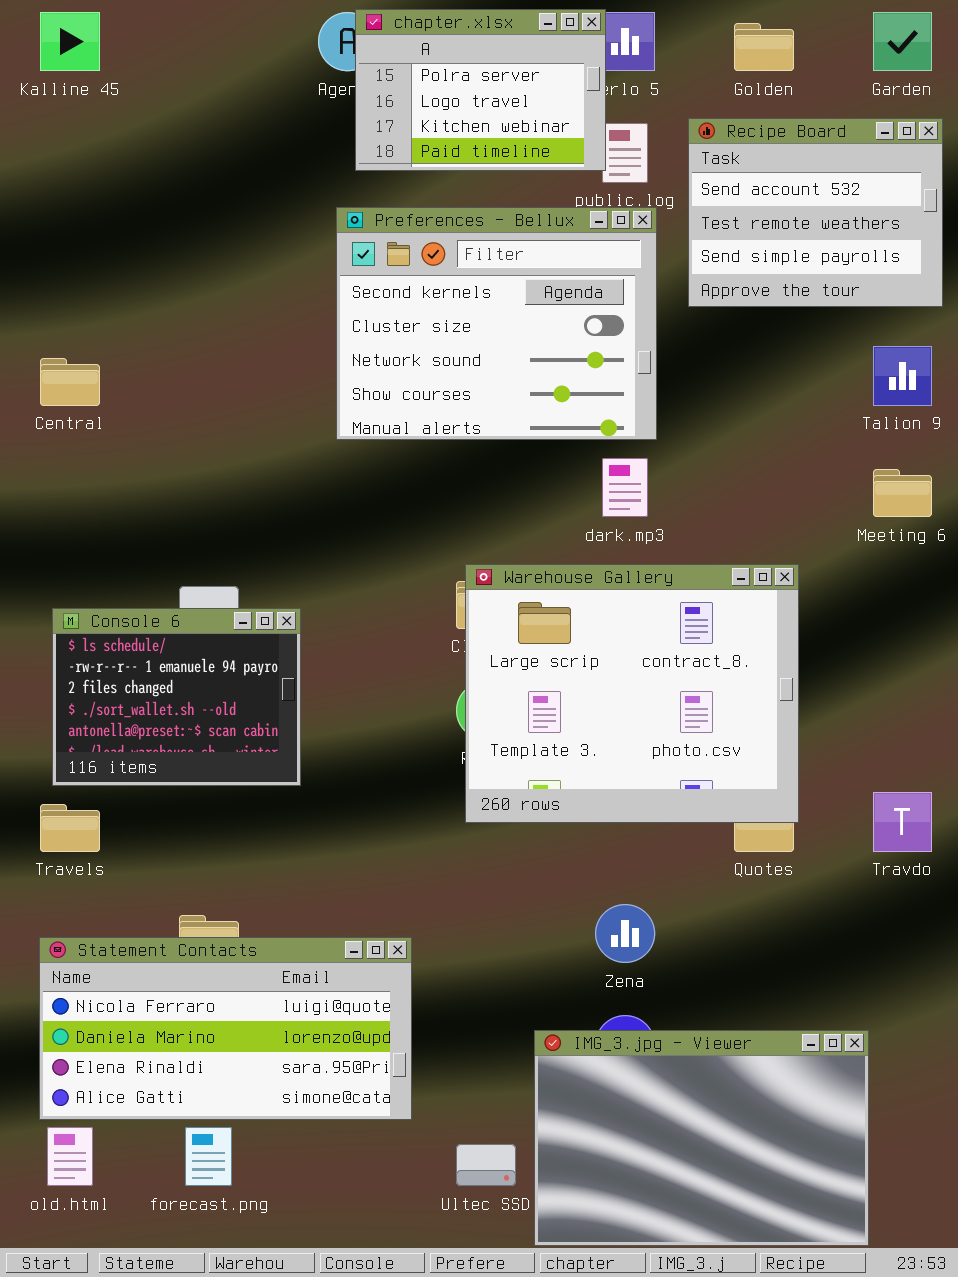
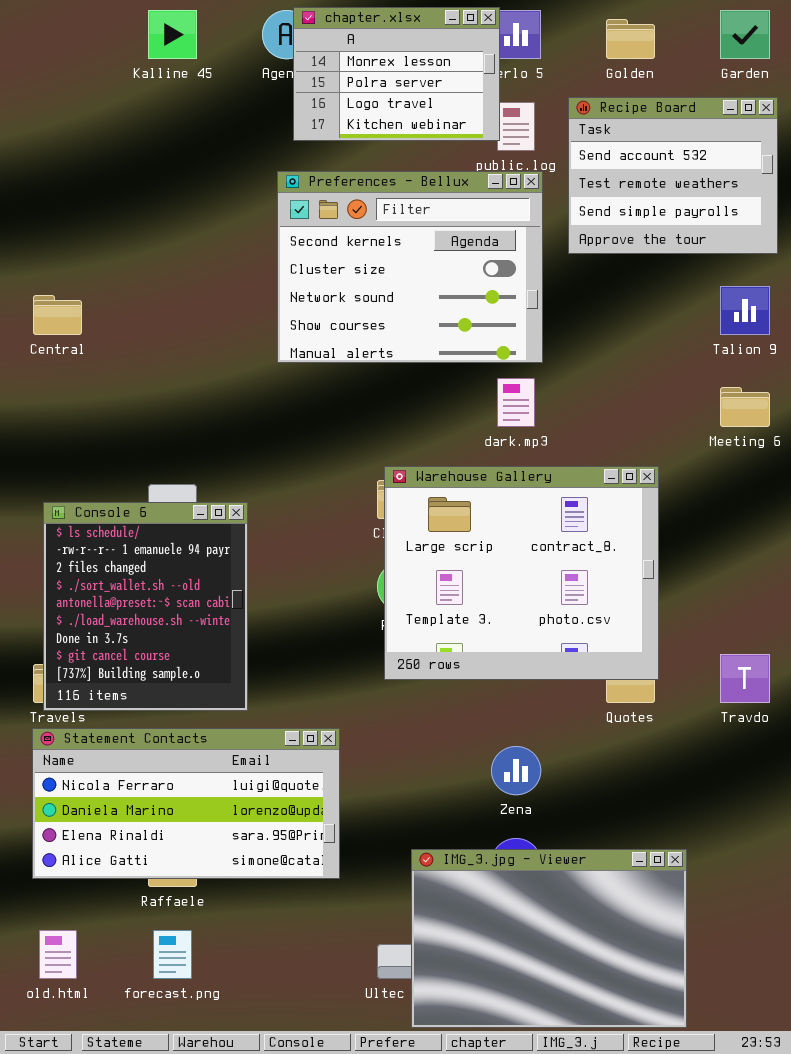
chapter.xlsx: [355,9,606,171] -> [293,7,500,141], scrolled up 1 row
Kalline 45: [40,12,100,71] -> [148,10,197,59], moved
Console 6: [52,608,301,786] -> [43,502,248,711], resized
Statement Contacts: [39,937,412,1120] -> [32,728,340,879], moved
IMG_3.jpg - Viewer: [534,1030,869,1246] -> [411,849,687,1028], moved

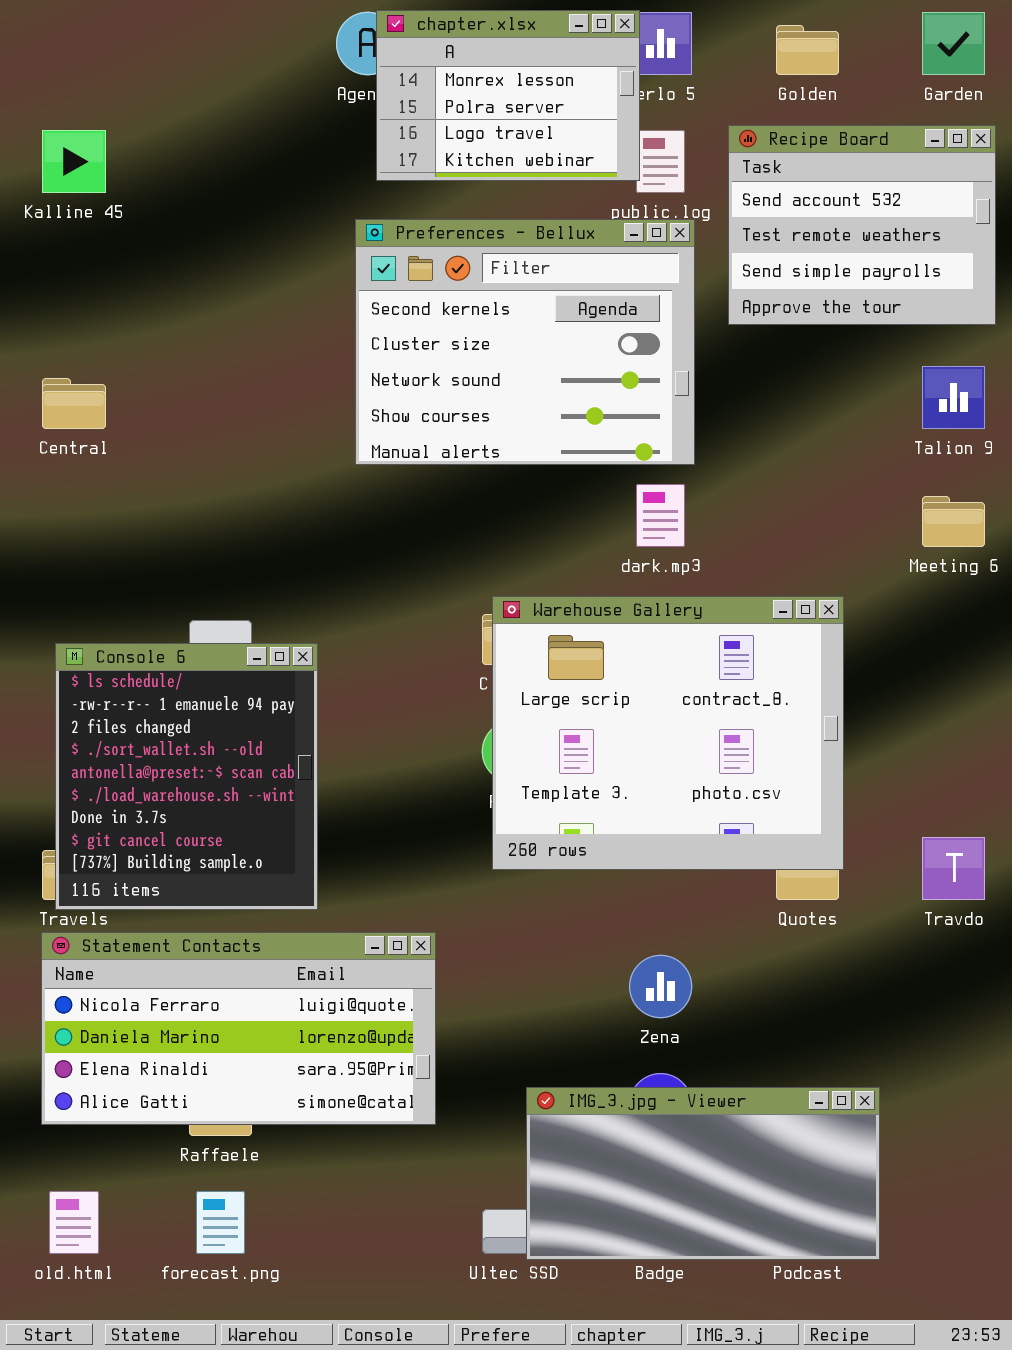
Kalline 45: [148,10,197,59] -> [42,130,106,193], moved
IMG_3.jpg - Viewer: [411,849,687,1028] -> [526,1087,880,1260], resized

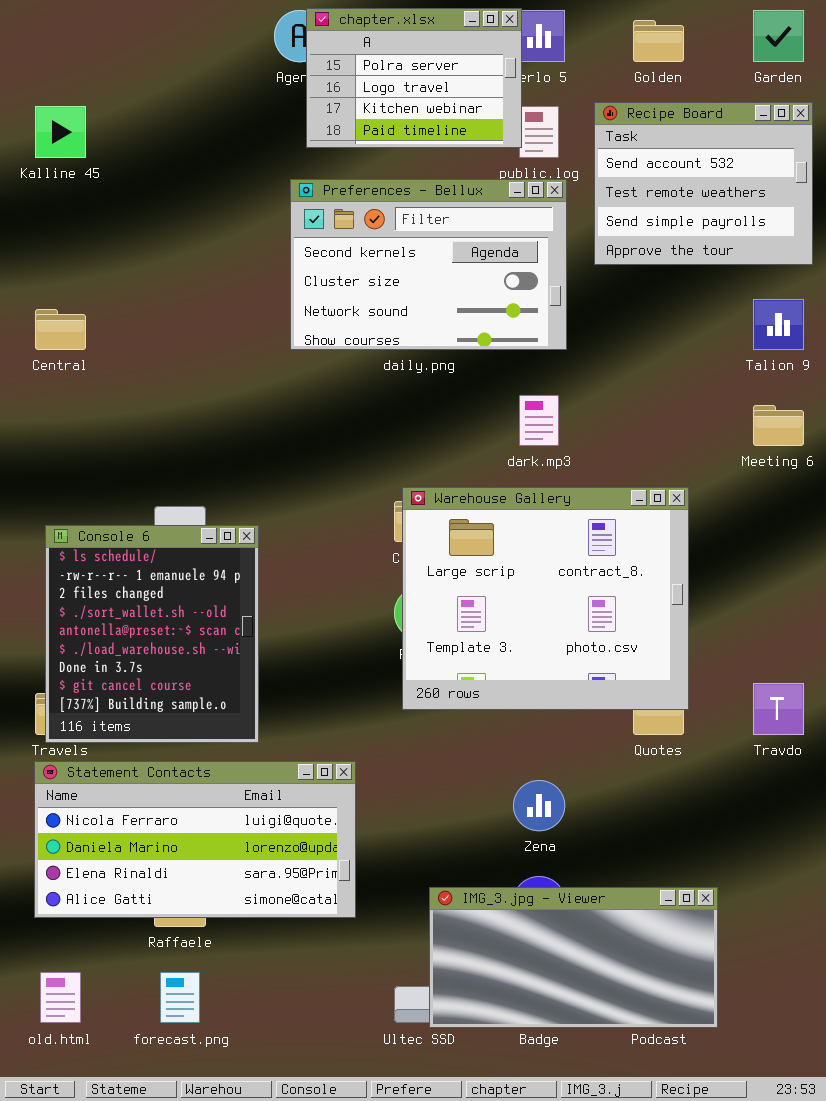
chapter.xlsx: [376,10,640,181] -> [306,8,522,148], scrolled down 1 row
Preferences - Bellux: [355,219,695,465] -> [290,179,567,350], resized

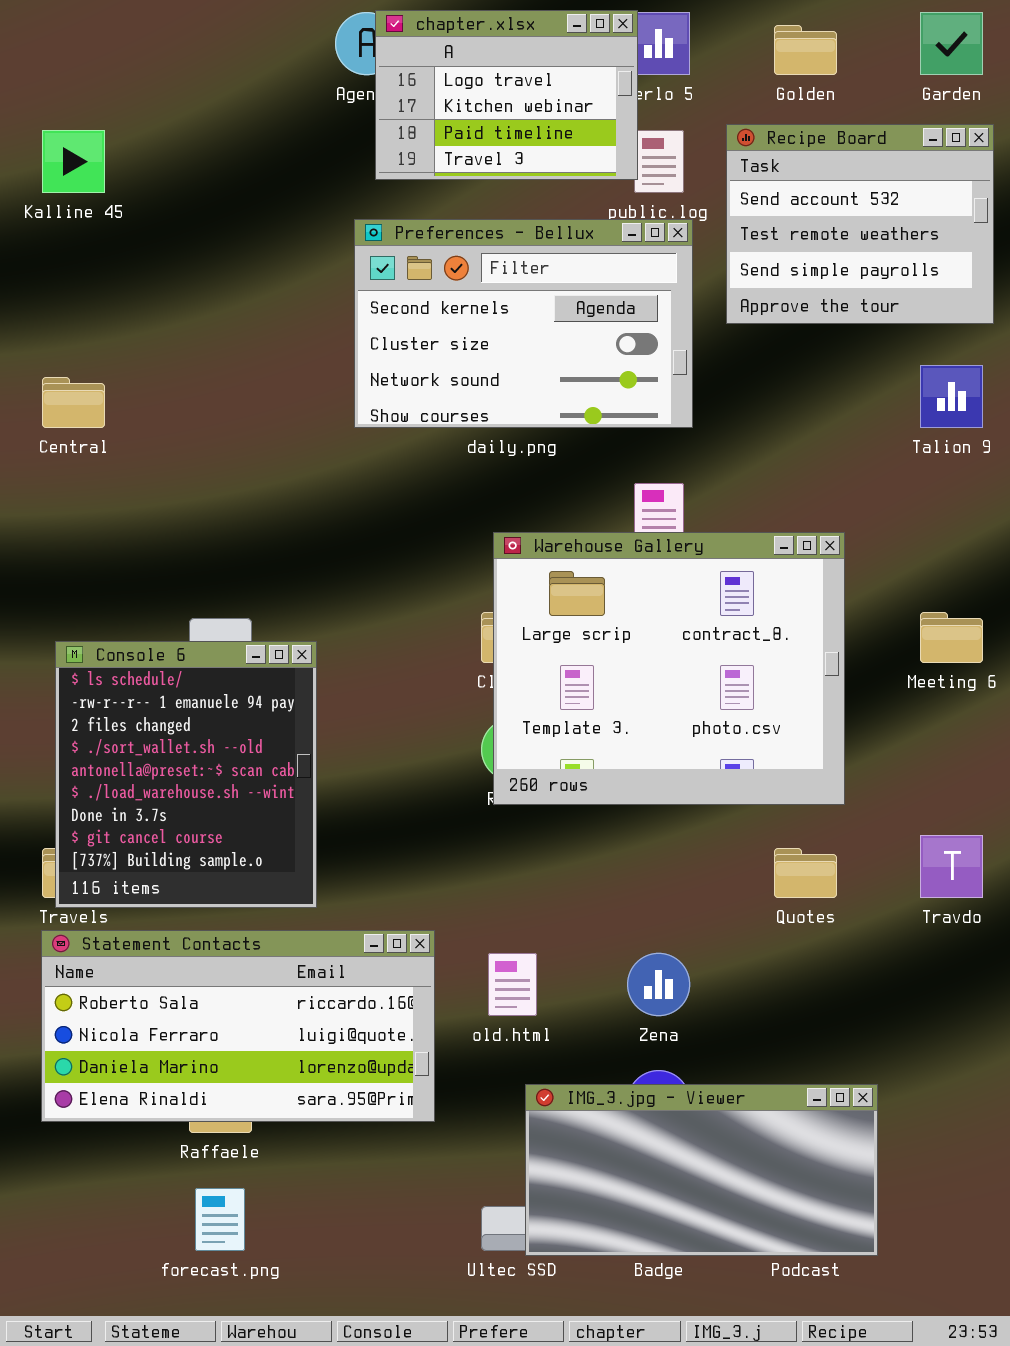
chapter.xlsx: [306,8,522,148] -> [375,10,638,180], scrolled down 1 row
Meeting 6: [753,405,804,446] -> [920,612,983,663], moved
Warehouse Gallery: [402,487,689,710] -> [493,532,845,805], moved
Statement Contacts: [34,761,356,918] -> [41,930,435,1122], scrolled up 1 row
old.html: [40,972,81,1023] -> [488,953,537,1016], moved

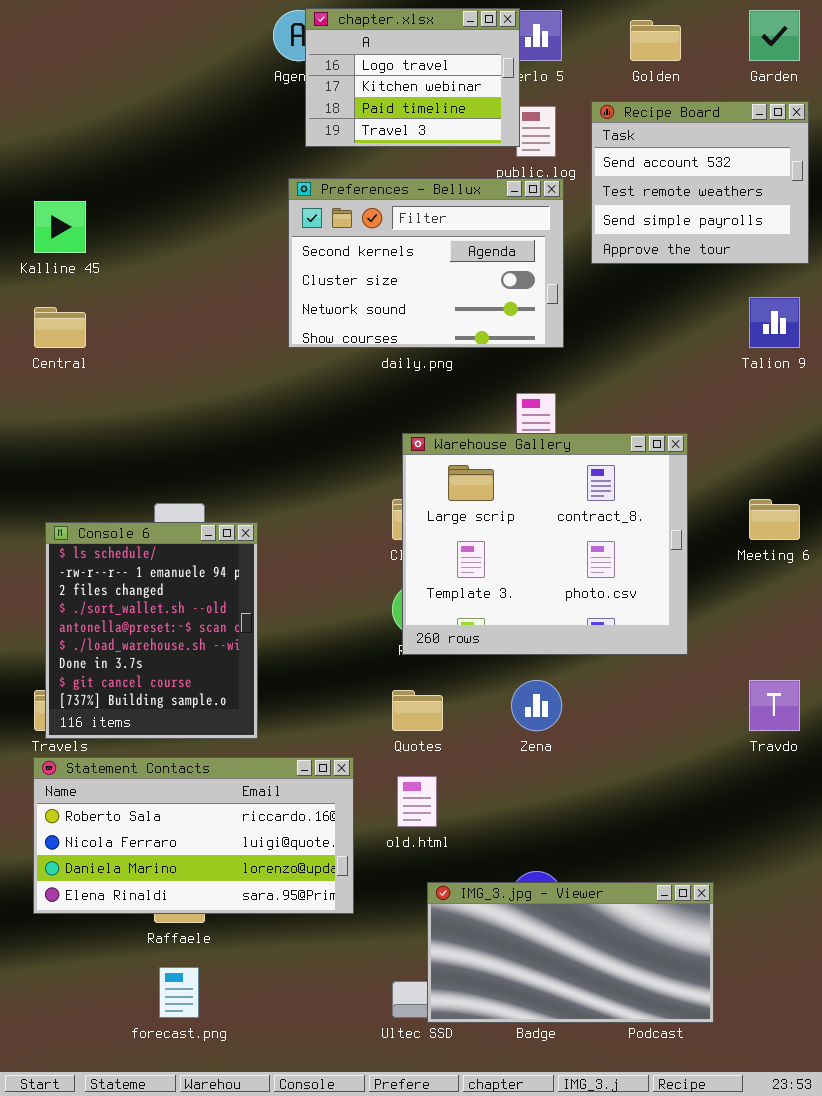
Kalline 45: [42,130,105,193] -> [34,201,86,253], moved
Quotes: [774,848,837,898] -> [392,690,443,731], moved
Zena: [627,953,690,1016] -> [511,680,562,731], moved

